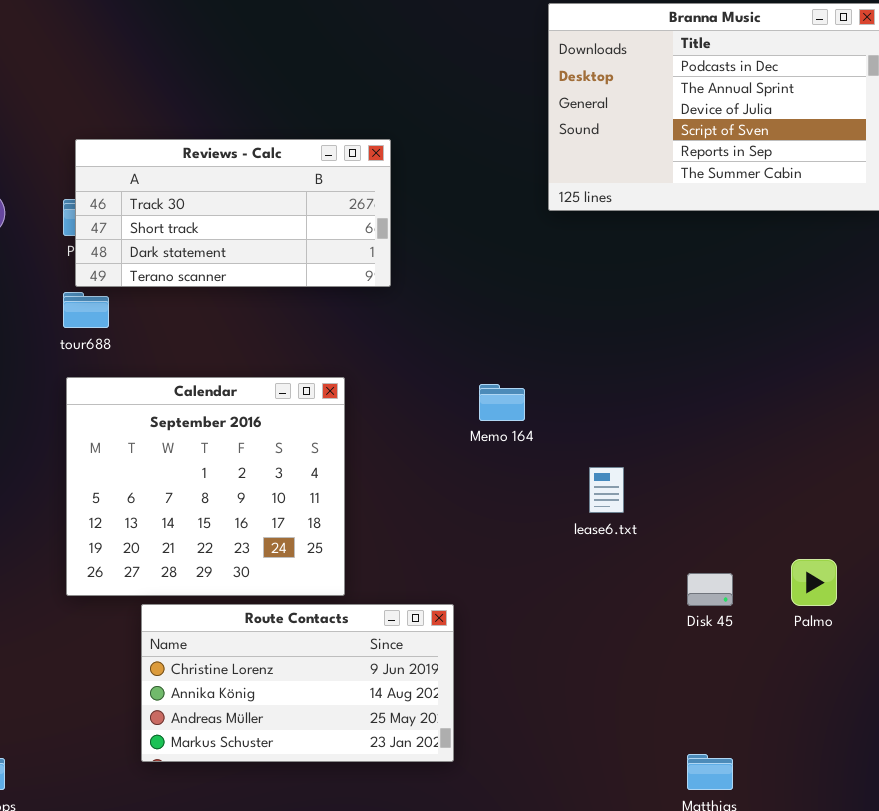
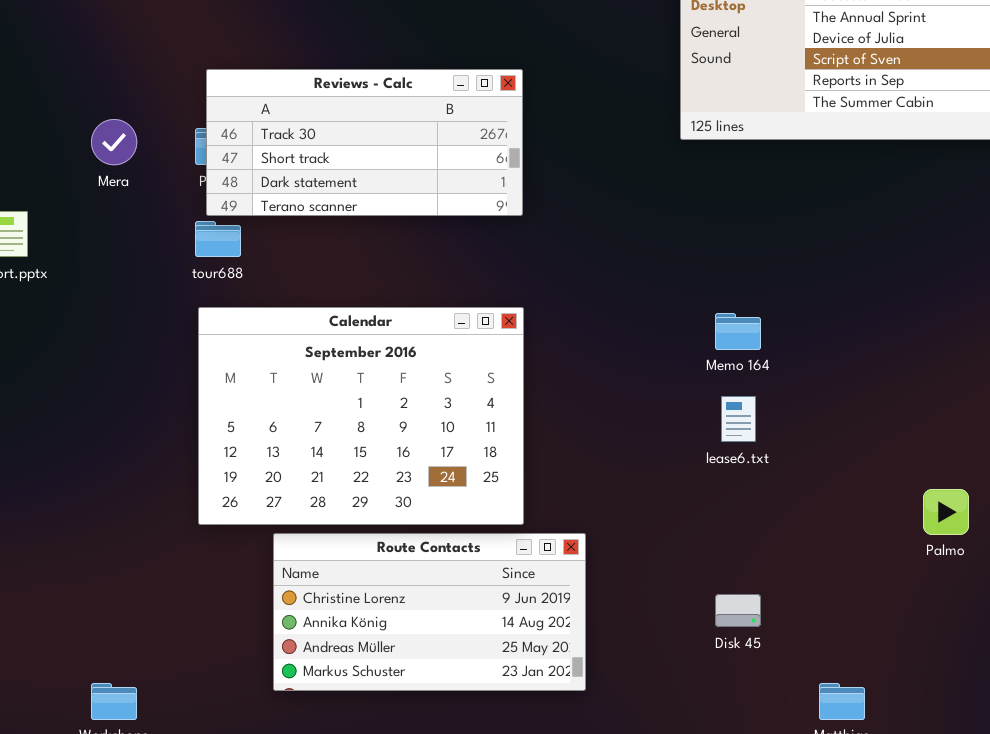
Calendar: [66,377,345,596] -> [198,307,524,525], resized
Memo 164: [479,384,525,421] -> [715,313,761,350], moved
Disk 45: [687,573,733,606] -> [715,594,761,627], moved

